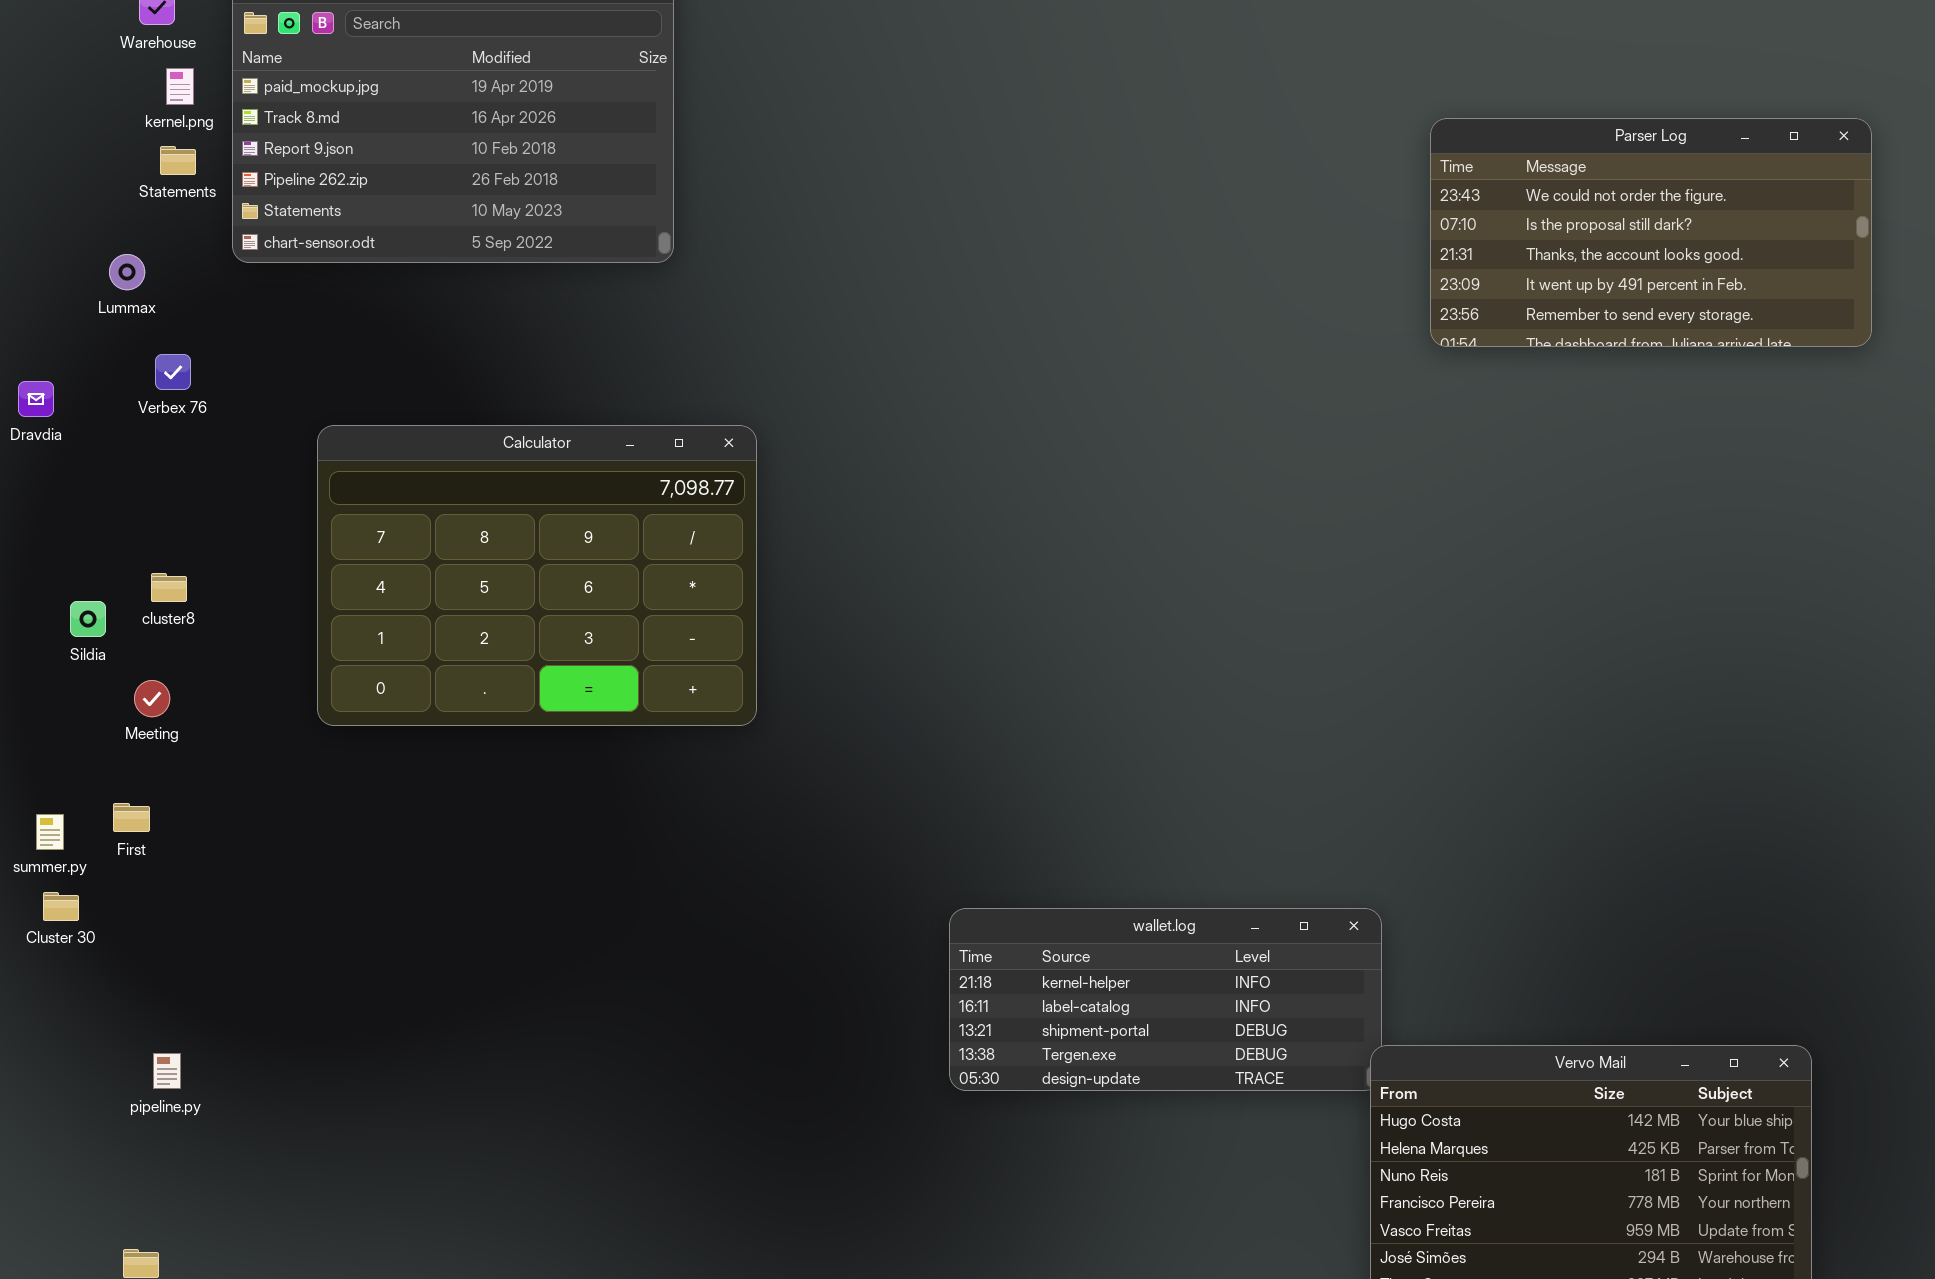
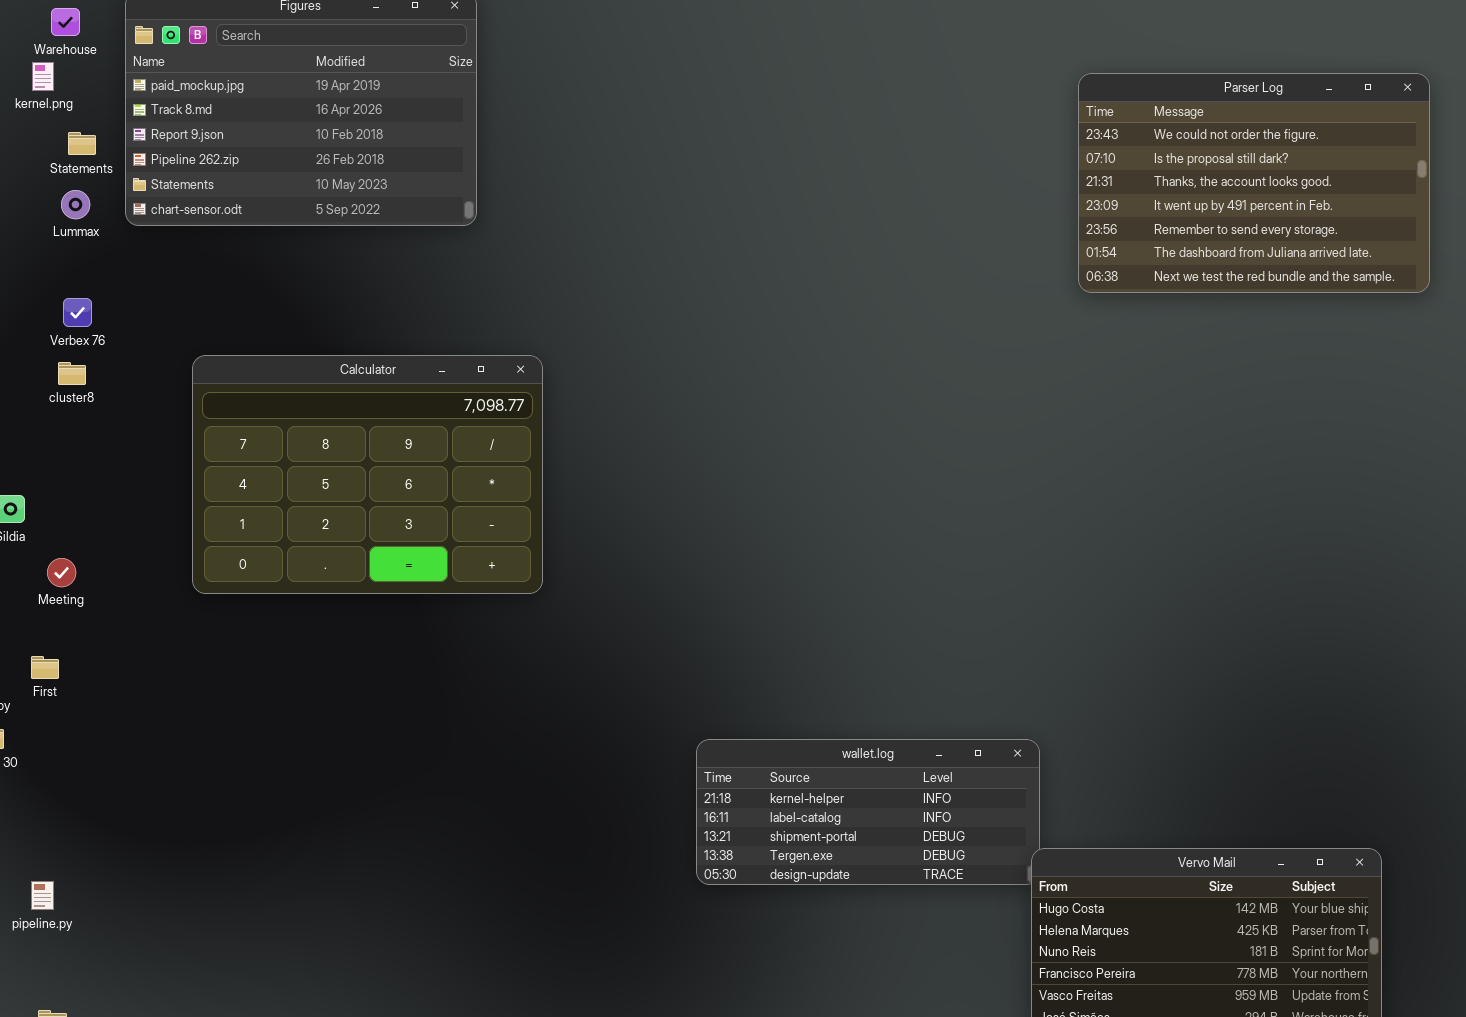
kernel.png: [166,68,194,105] -> [32,62,54,91], moved
Parser Log: [1430,118,1872,347] -> [1078,73,1430,293], resized
Lummax: [109,254,145,290] -> [61,190,90,219], moved
cluster8: [151,573,187,602] -> [58,362,86,385], moved
pipeline.py: [153,1053,181,1089] -> [31,881,54,910], moved

